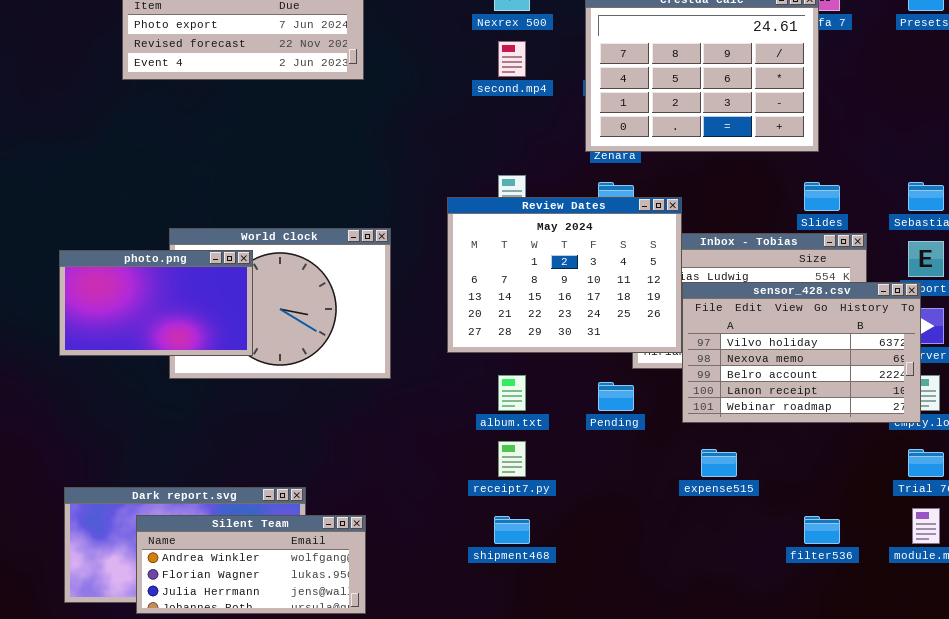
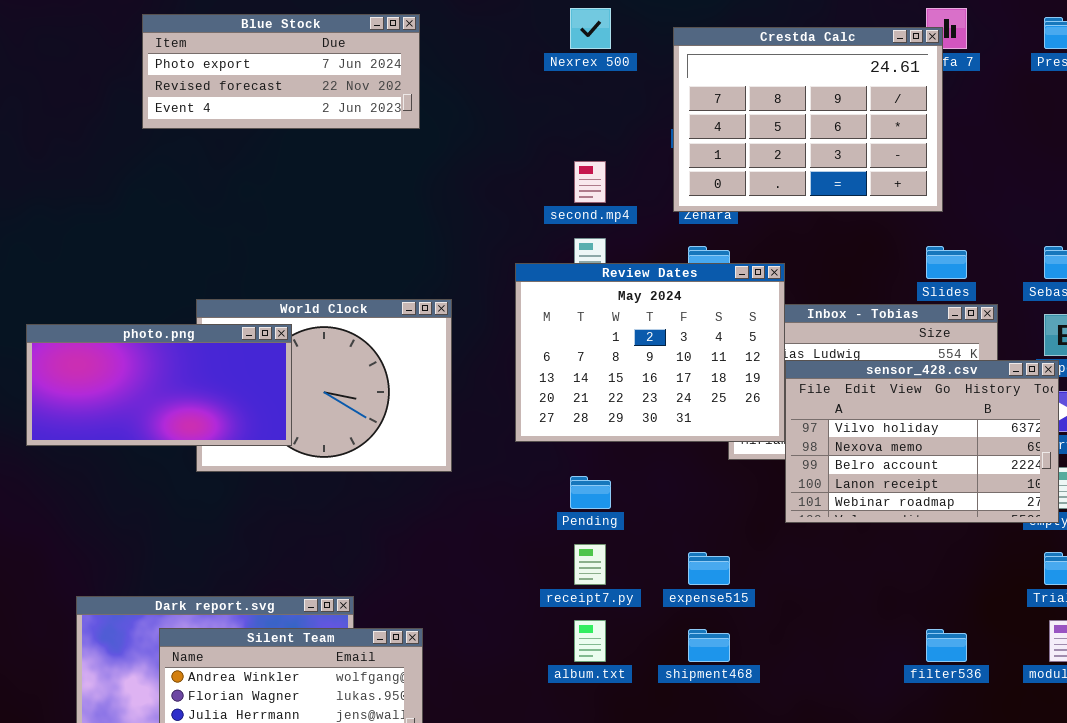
second.mp4: [498,41,526,77] -> [574,161,606,203], moved
photo.png: [59,250,253,356] -> [26,324,292,446], resized
album.txt: [498,375,526,411] -> [574,620,606,662], moved
Pending: [598,382,634,411] -> [570,476,611,509], moved
expense515: [701,449,737,477] -> [688,552,730,585], moved
shipment468: [494,516,530,544] -> [688,629,730,662], moved

